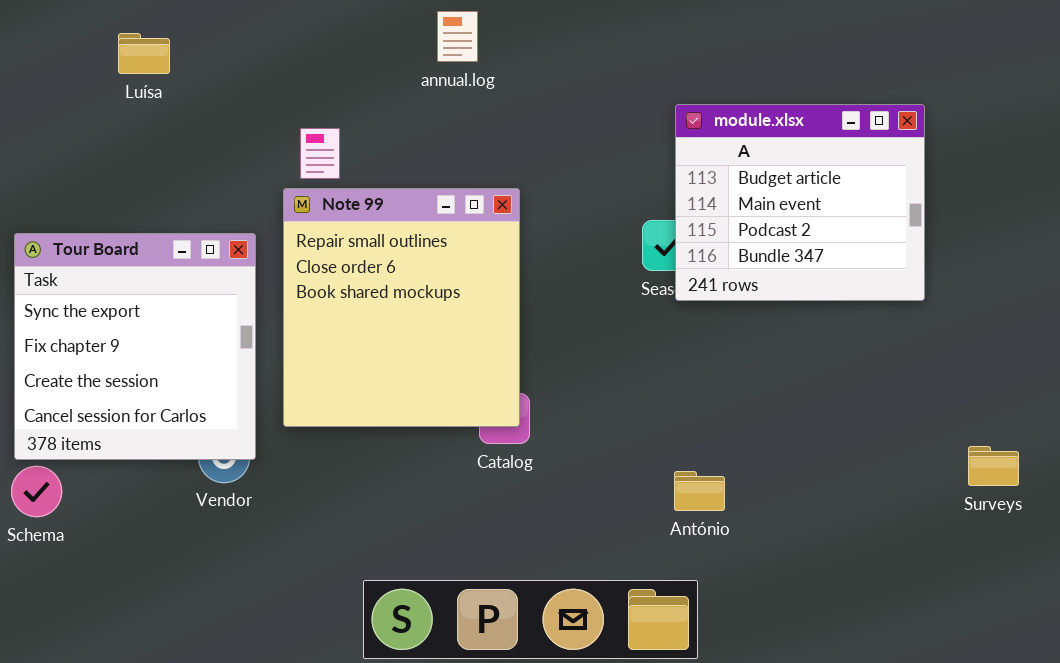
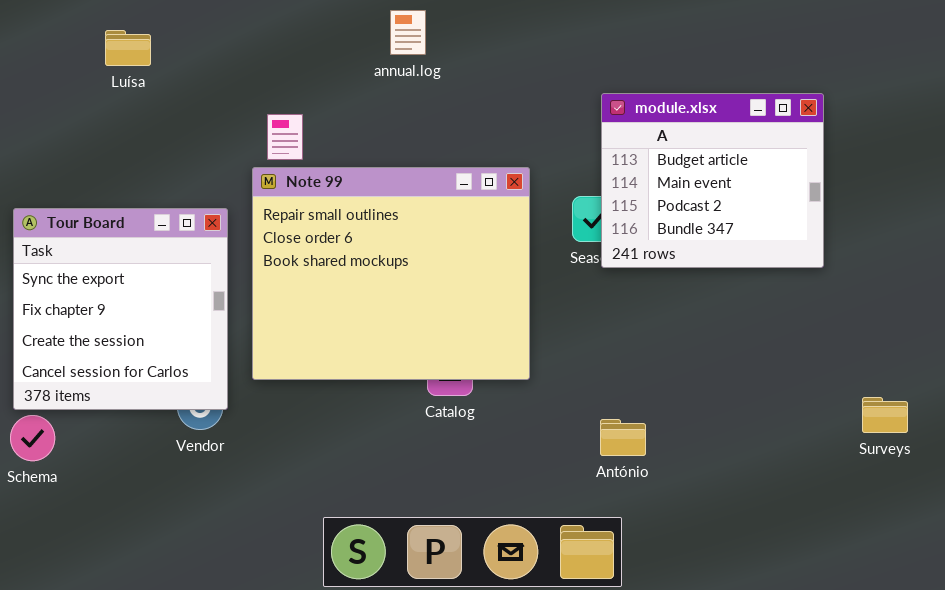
Note 99: [283,188,520,427] -> [252,167,530,380], resized

